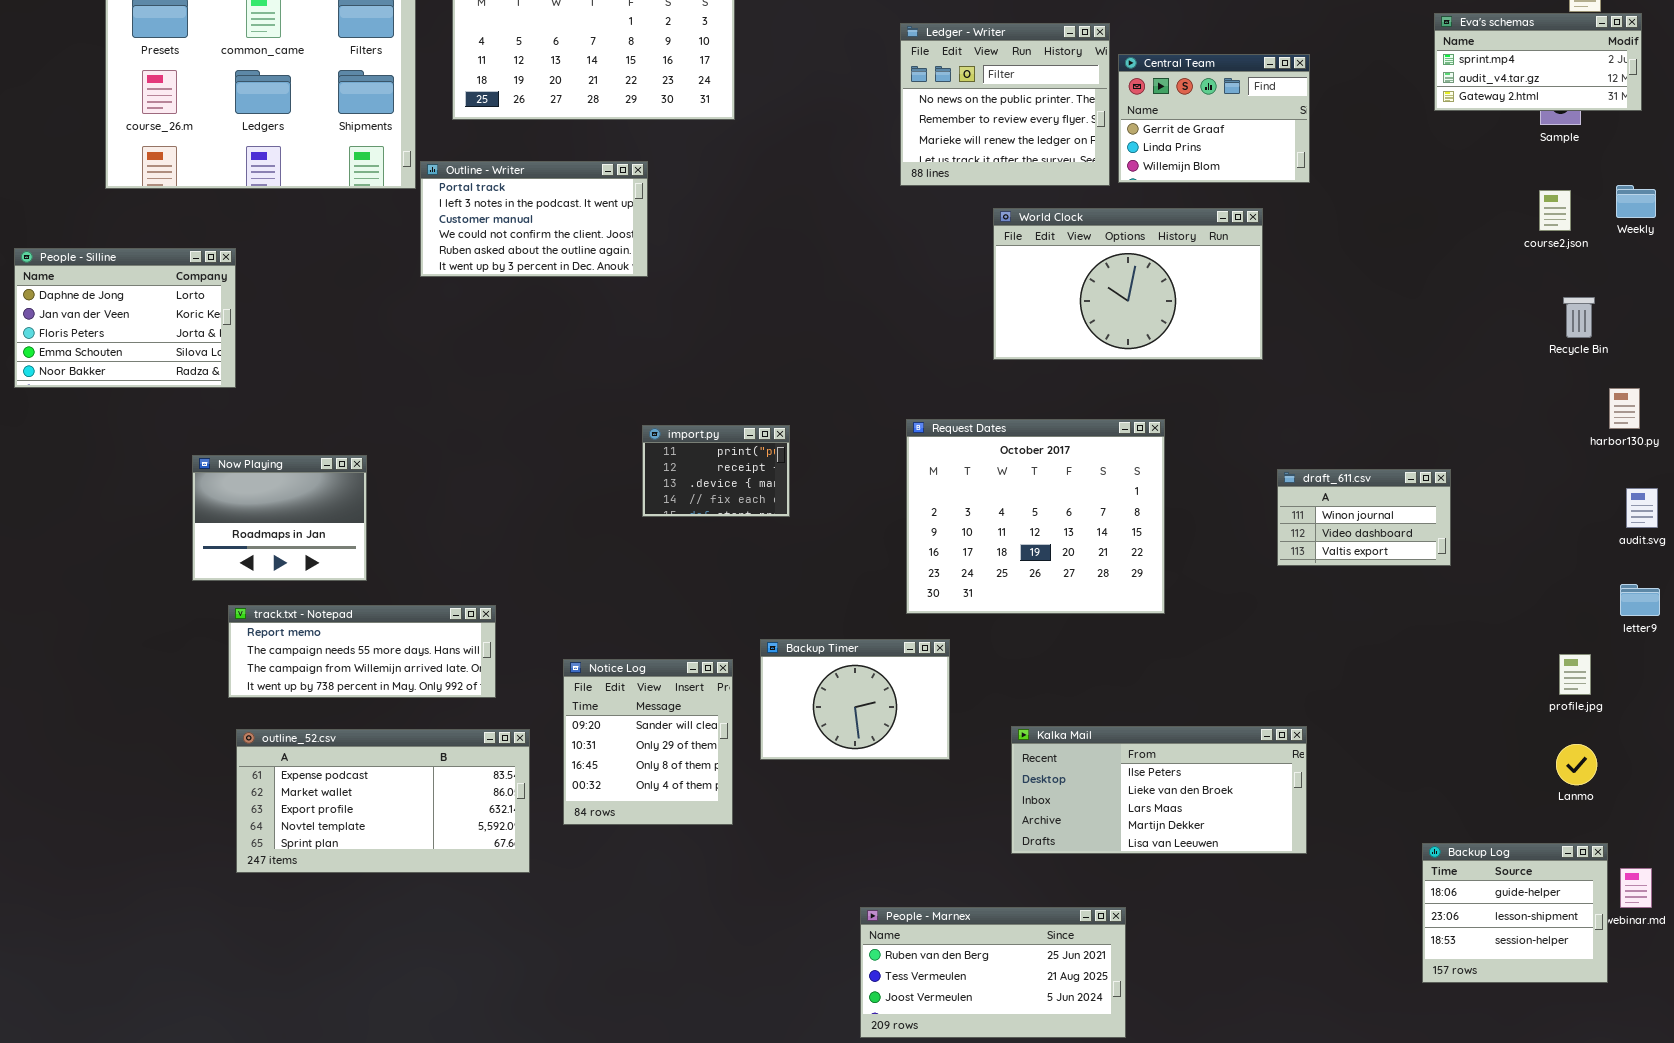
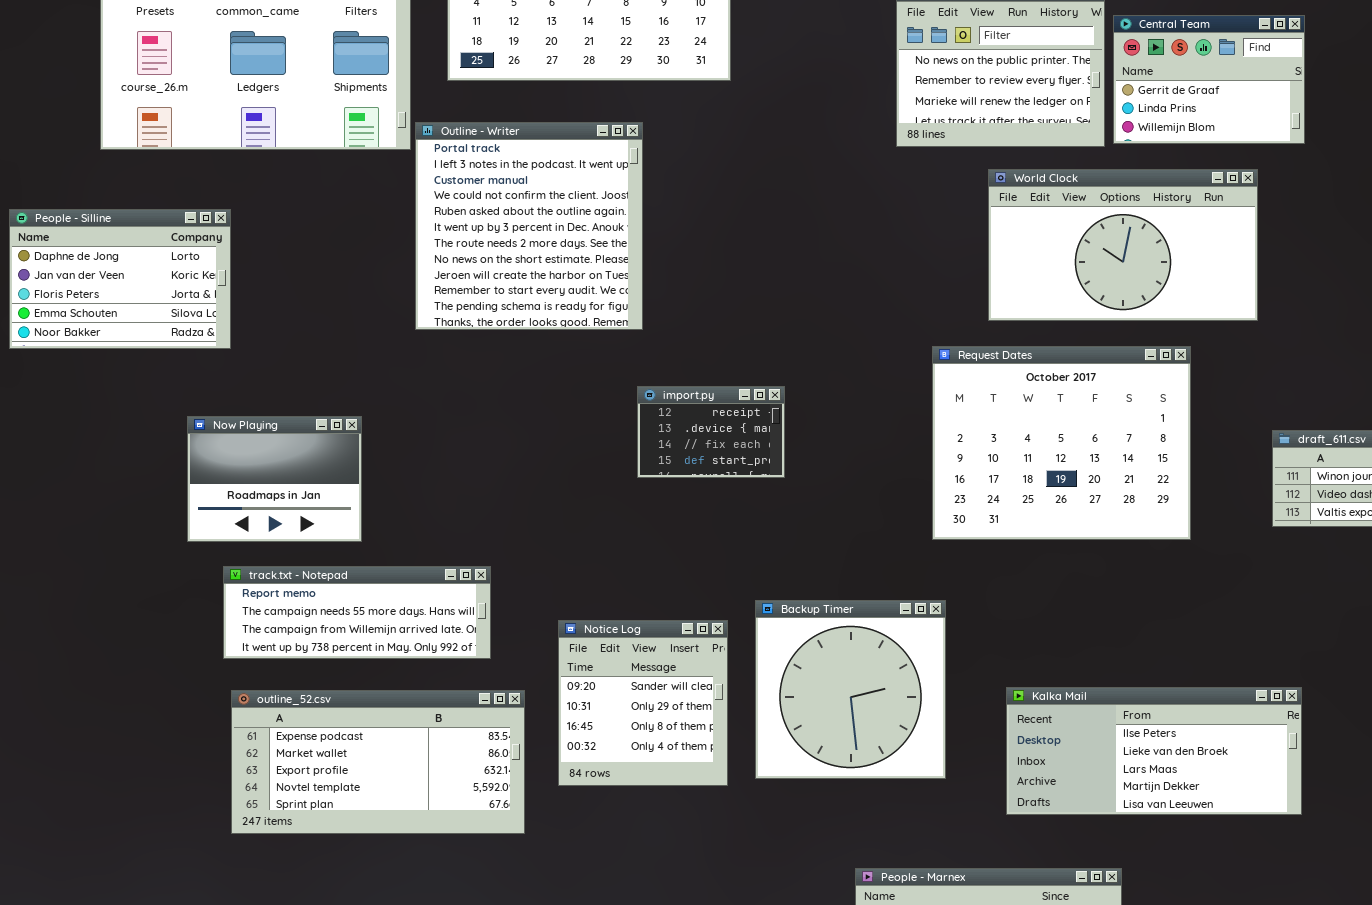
Outline - Writer: [420,161,648,277] -> [415,122,643,330], resized
Request Dates: [906,419,1165,614] -> [932,346,1191,540], moved
import.py: [642,425,790,517] -> [637,386,785,478], scrolled down 1 row
Backup Timer: [760,639,950,760] -> [755,600,946,779], resized

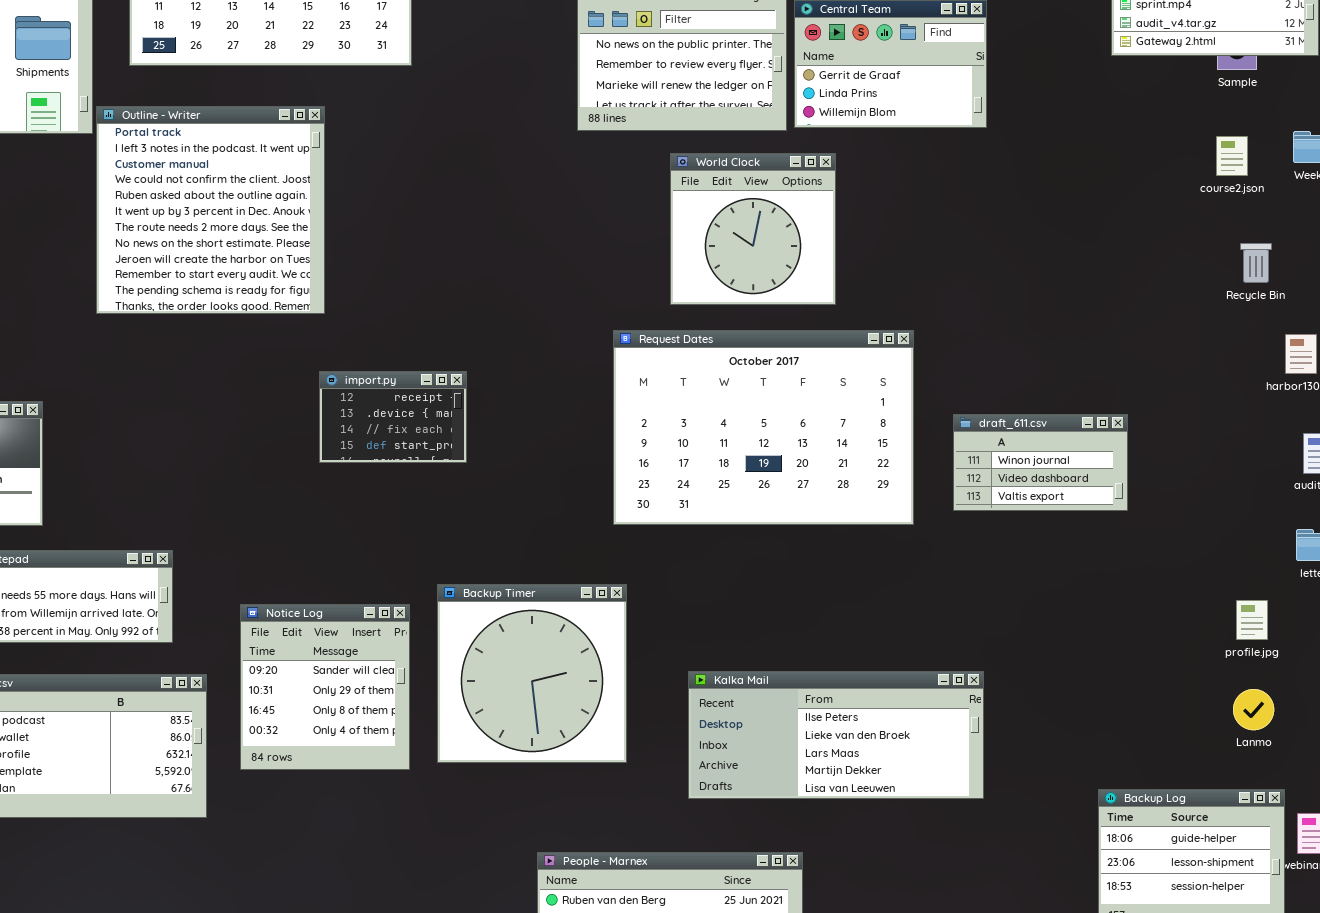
World Clock: [988,169,1258,321] -> [670,153,836,305], resized
Request Dates: [932,346,1191,540] -> [613,330,914,525], resized

